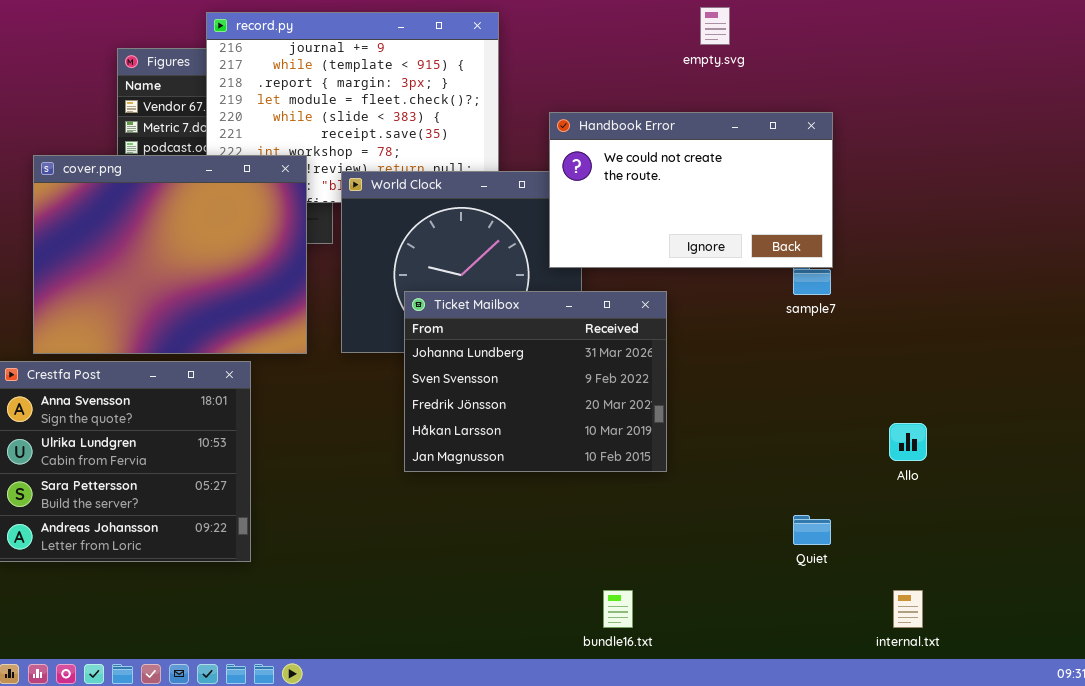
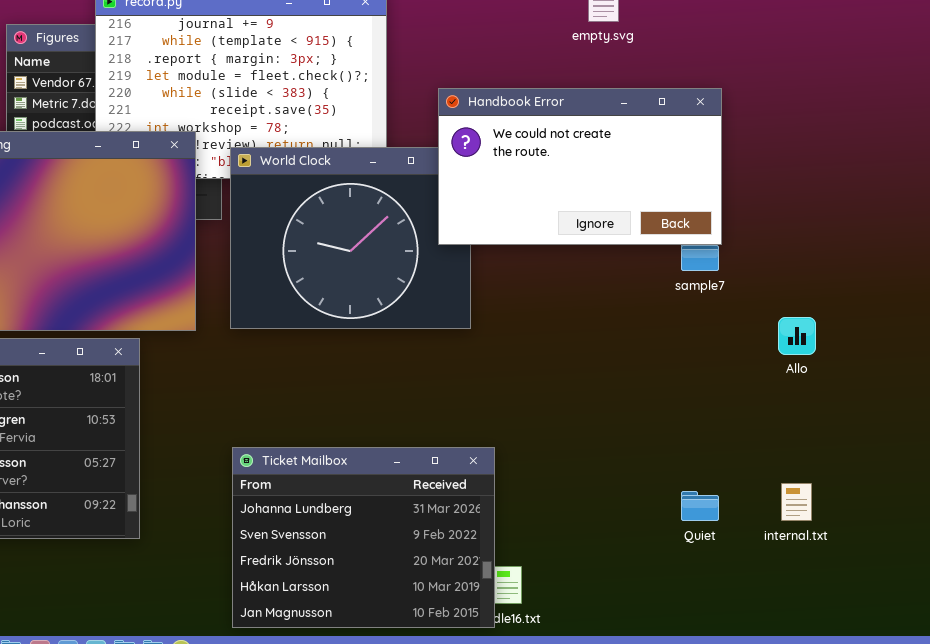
Ticket Mailbox: [404,291,667,472] -> [232,447,495,628], moved
Allo: [889,423,927,461] -> [778,317,816,355], moved
internal.txt: [893,590,923,628] -> [781,483,812,521], moved

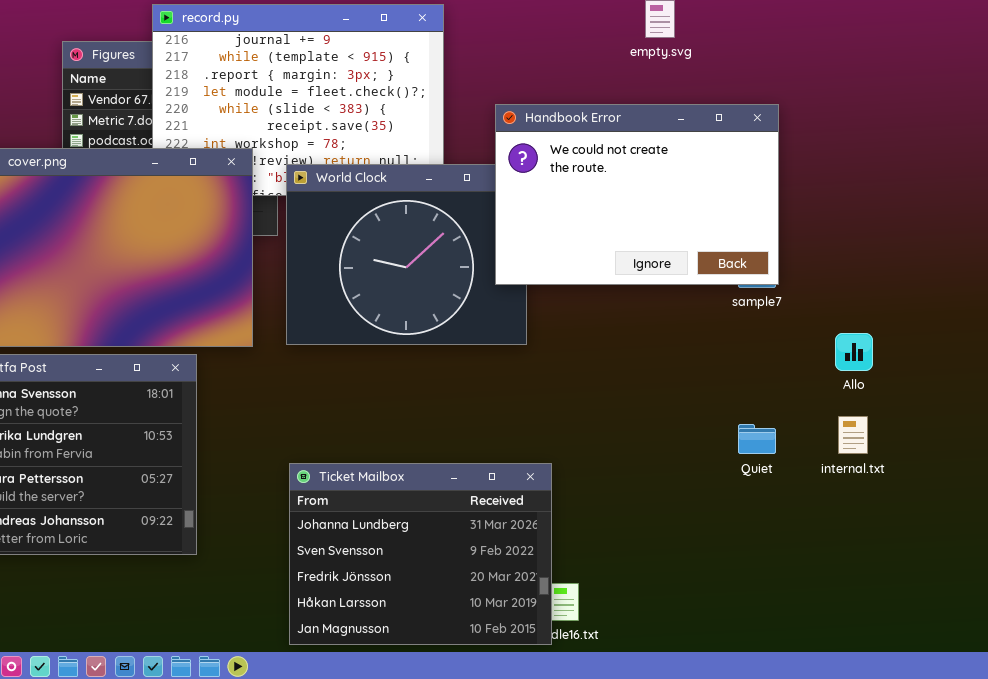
Handbook Error: [438,88,722,245] -> [495,104,779,285], resized
internal.txt: [781,483,812,521] -> [838,416,868,454], moved
Quiet: [681,491,719,521] -> [738,424,776,454], moved

